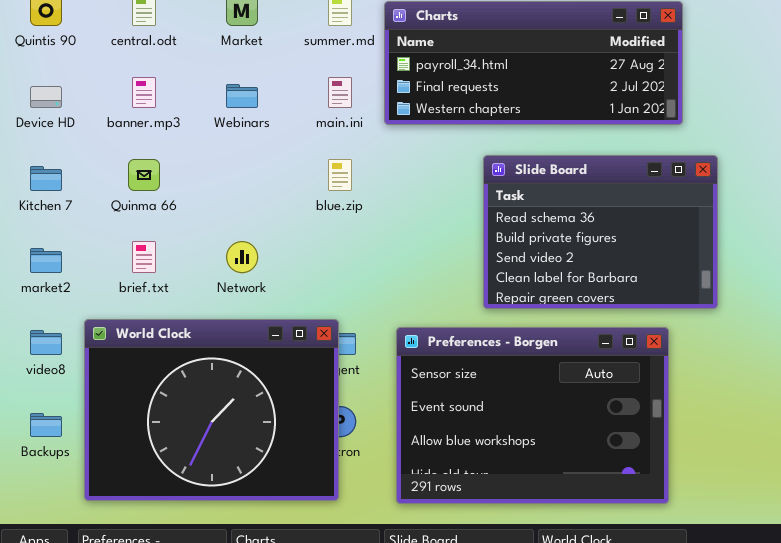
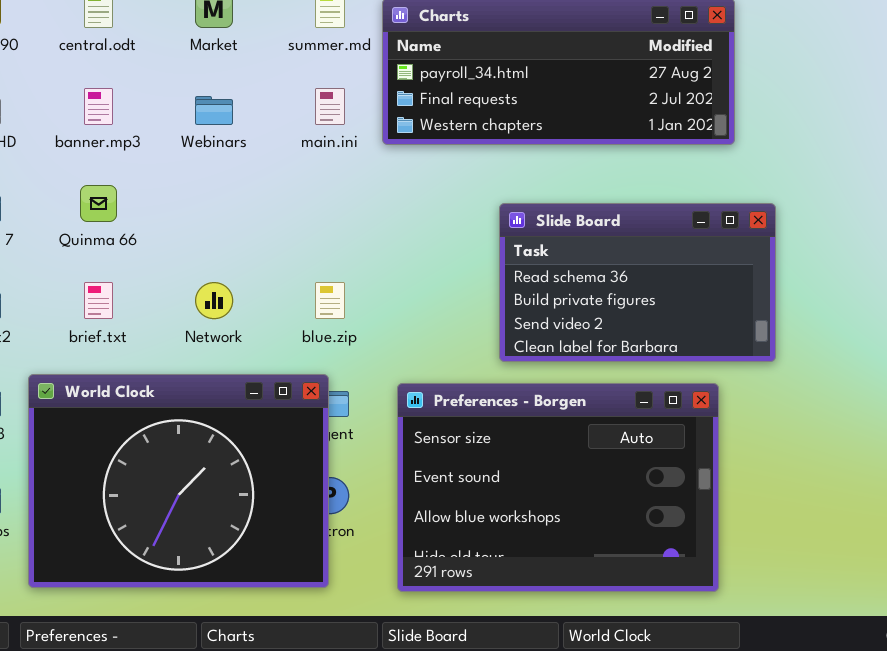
Slide Board: [483,155,718,309] -> [499,203,776,362], resized
blue.zip: [328,159,352,191] -> [315,282,345,319], moved

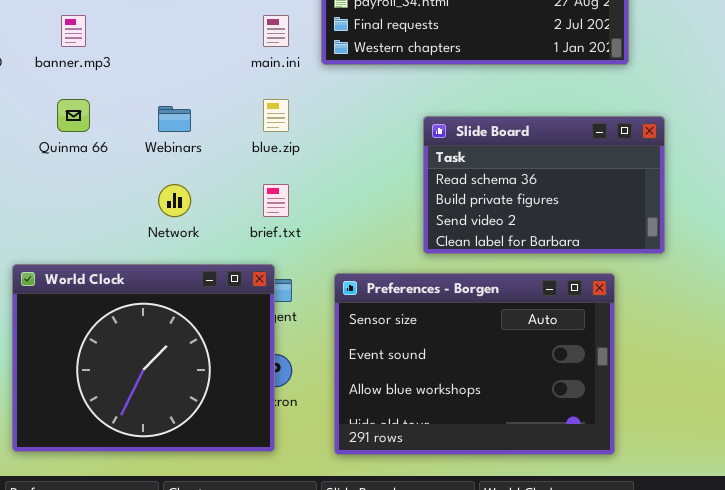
Webinars: [195,96,233,125] -> [158,106,191,132], moved
brief.txt: [84,282,113,319] -> [263,184,289,217], moved
blue.zip: [315,282,345,319] -> [263,99,289,132], moved

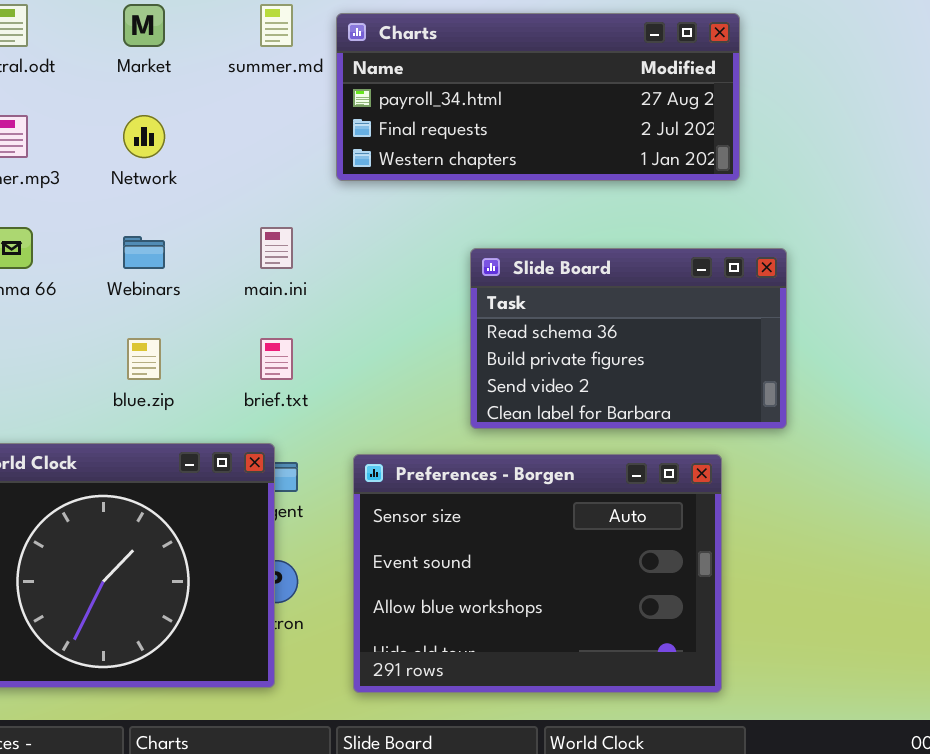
main.ini: [263,15,289,47] -> [260,227,293,269], moved
blue.zip: [263,99,289,132] -> [127,338,161,380], moved
Network: [158,184,191,217] -> [123,115,165,158], moved

